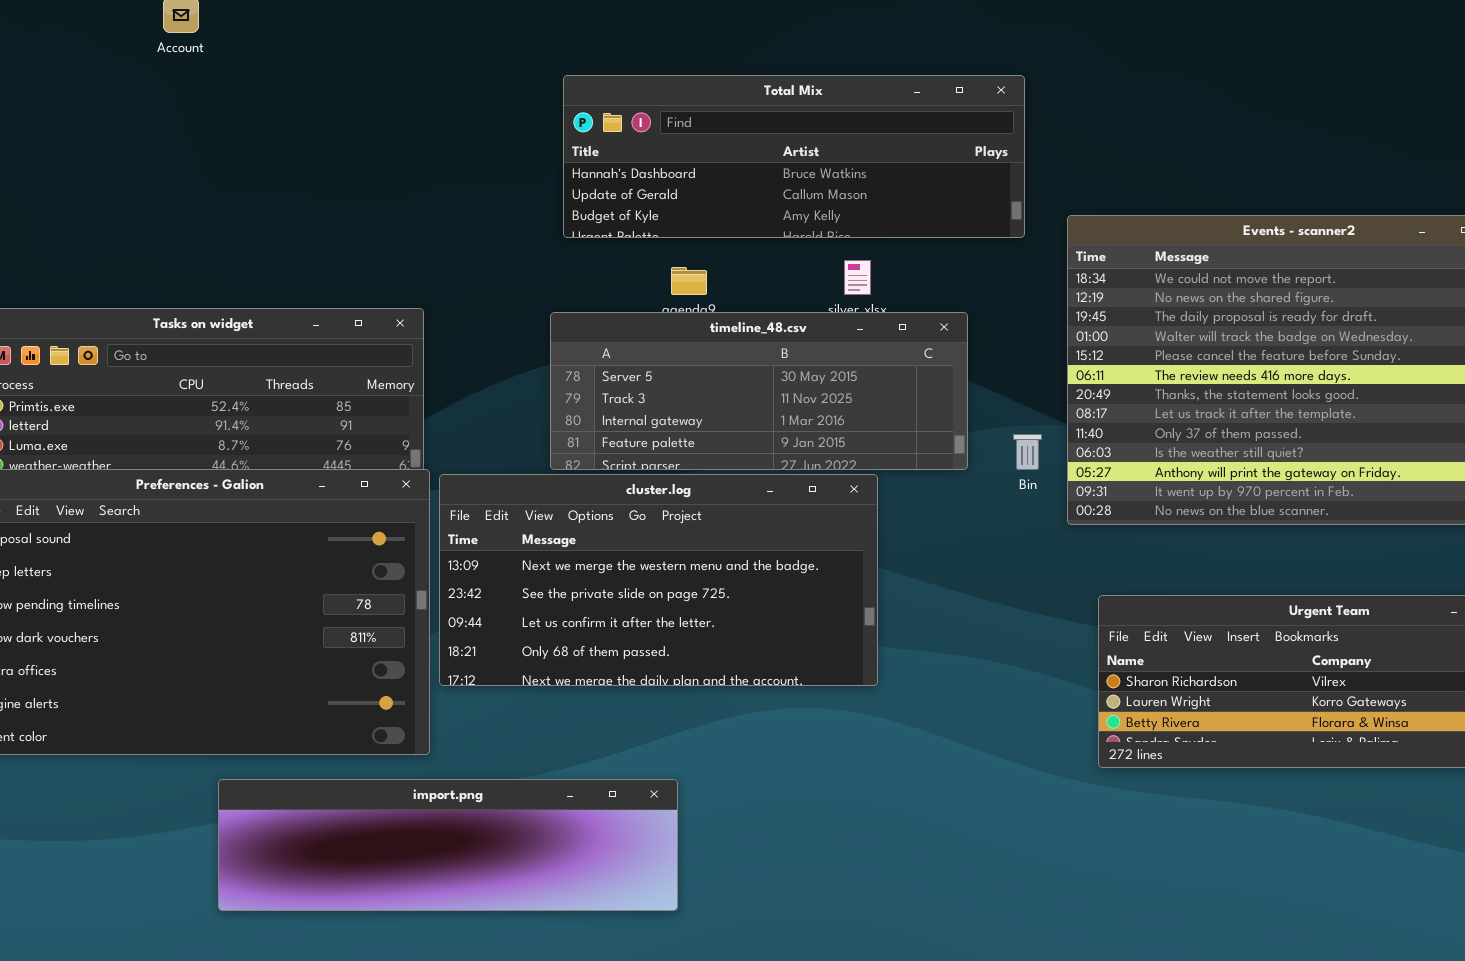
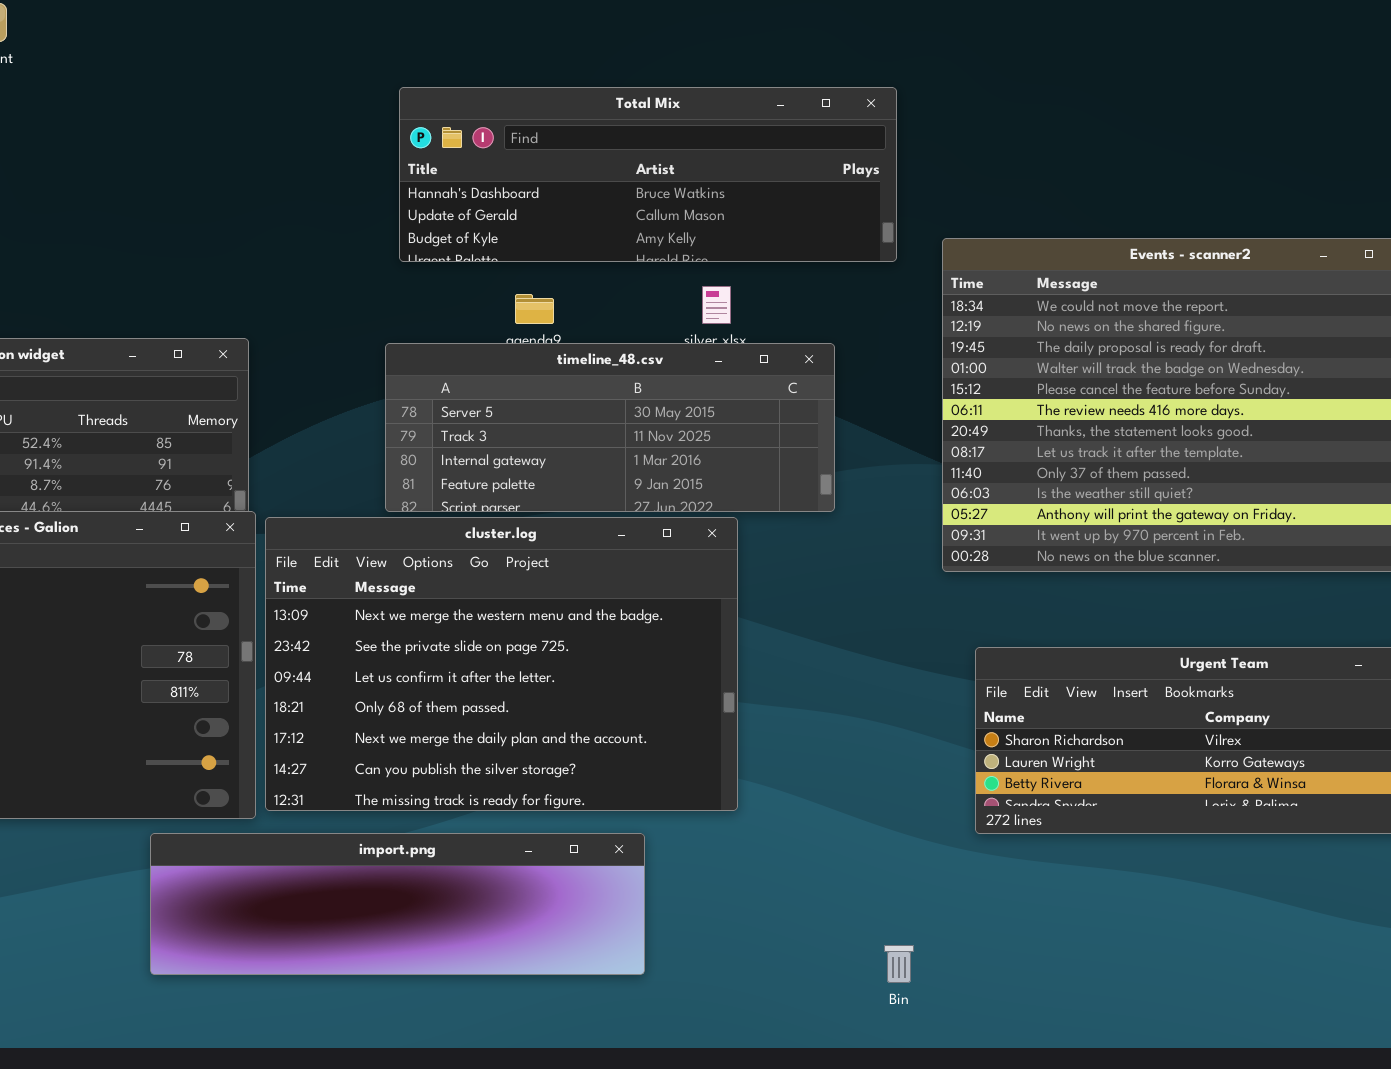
Bin: [1013,434,1042,470] -> [884,945,914,983], moved
cluster.log: [439,474,878,686] -> [265,517,738,811], resized
import.png: [218,779,678,911] -> [150,833,645,975], moved

